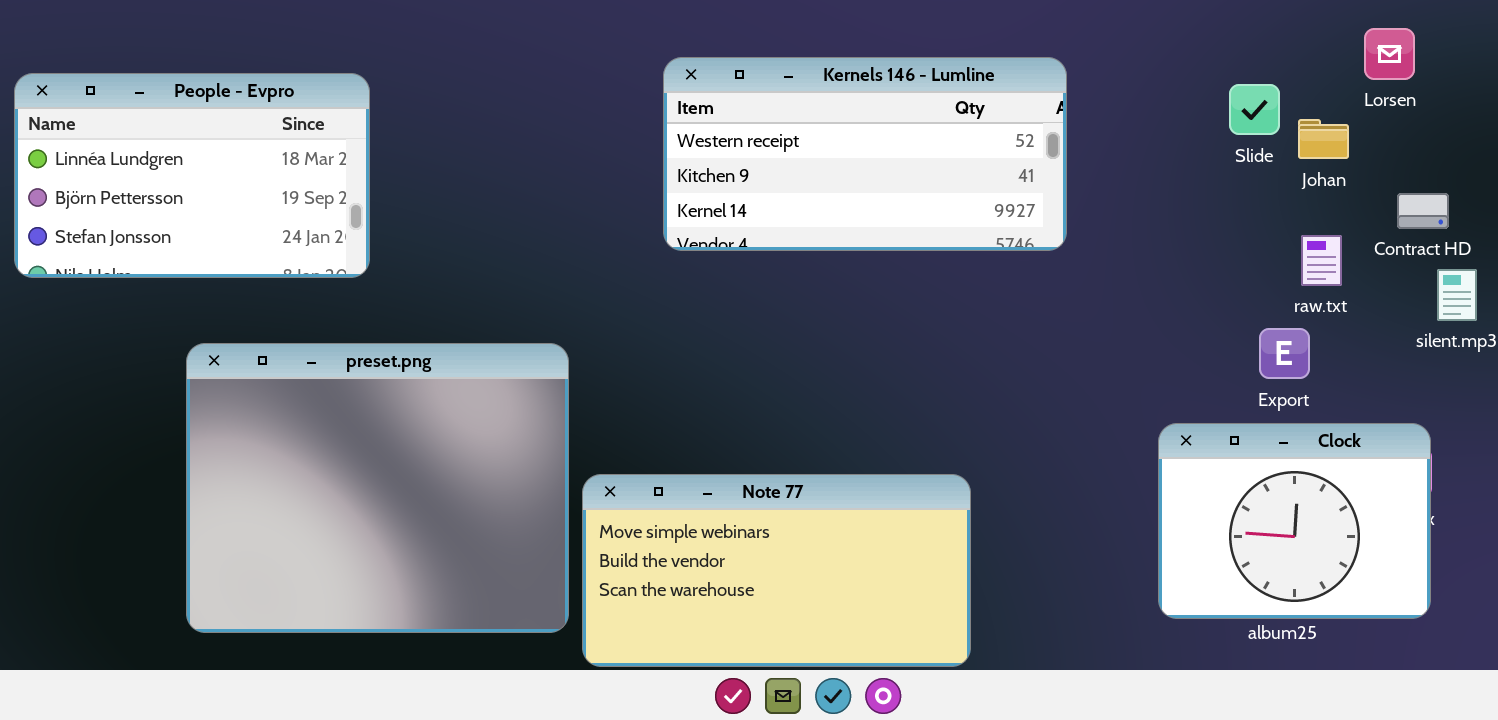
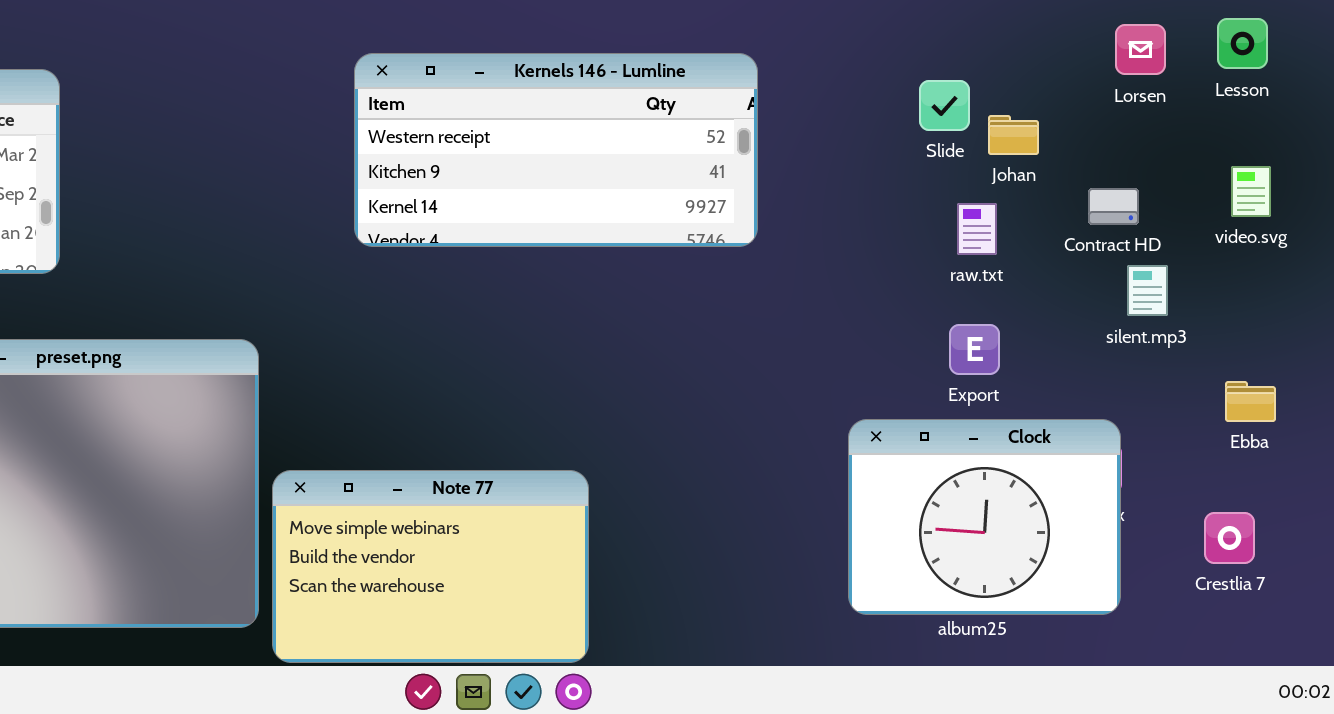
Lorsen: [1364,28,1415,80] -> [1115,24,1166,75], moved
raw.txt: [1301,235,1342,286] -> [957,203,997,255], moved
Note 77: [582,474,971,667] -> [272,470,589,663], resized

